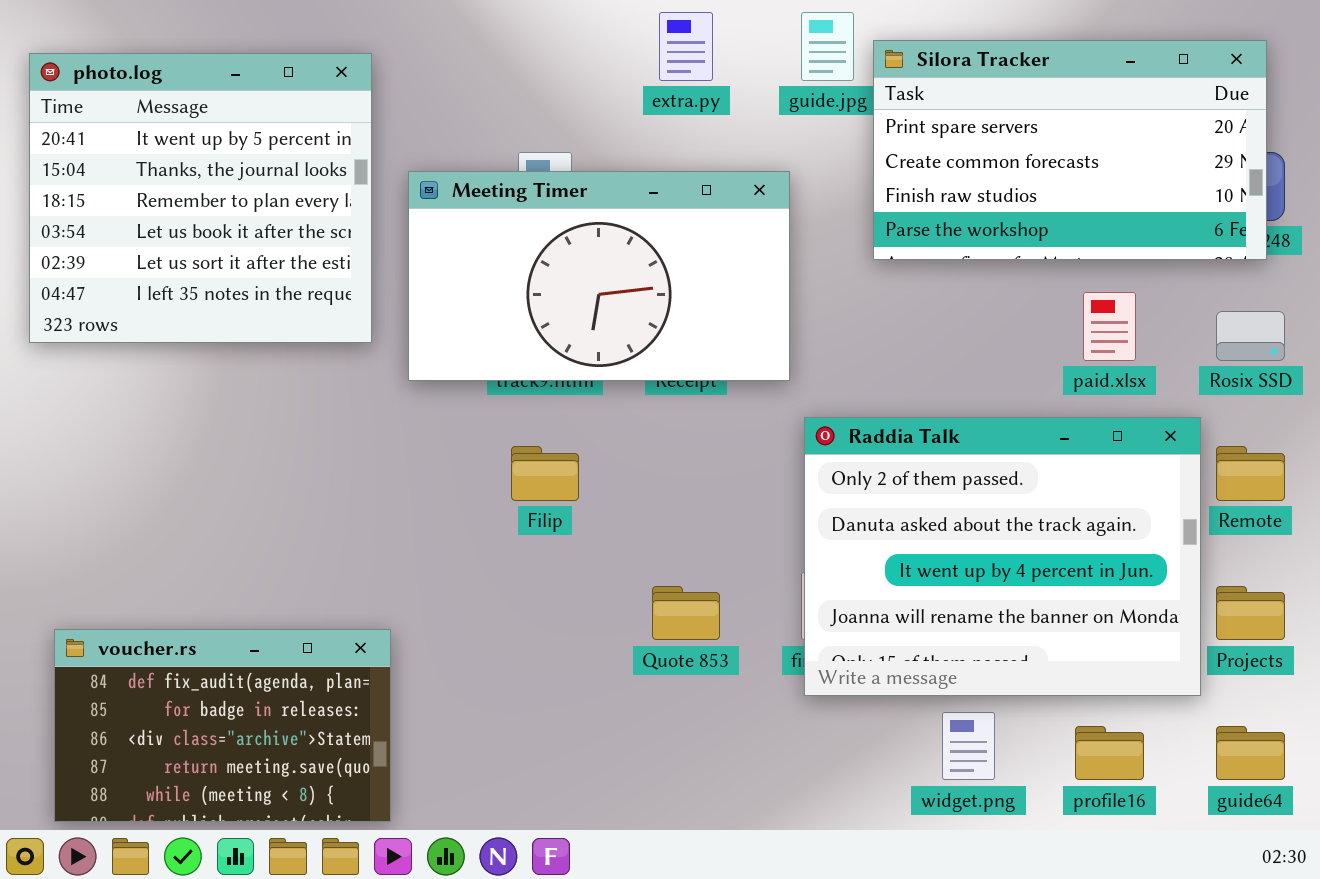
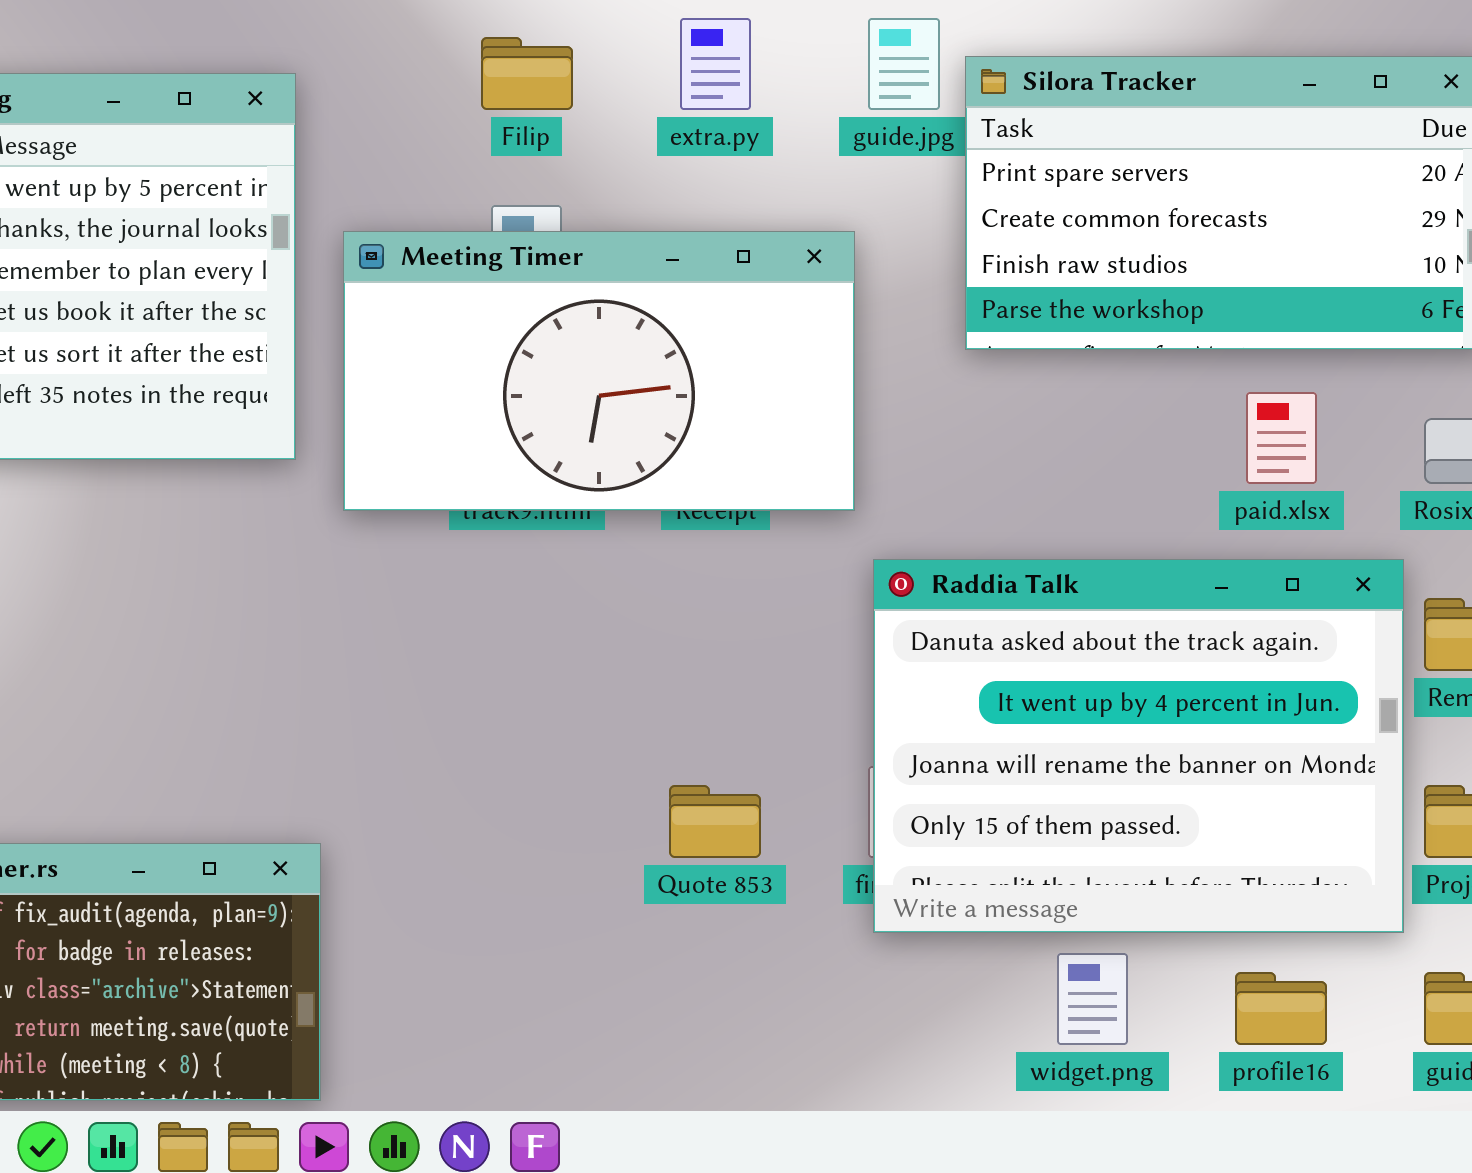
Raddia Talk: [804,417,1201,696] -> [873,559,1404,933], scrolled down 1 row
Filip: [511,446,579,501] -> [481,37,573,110], moved

